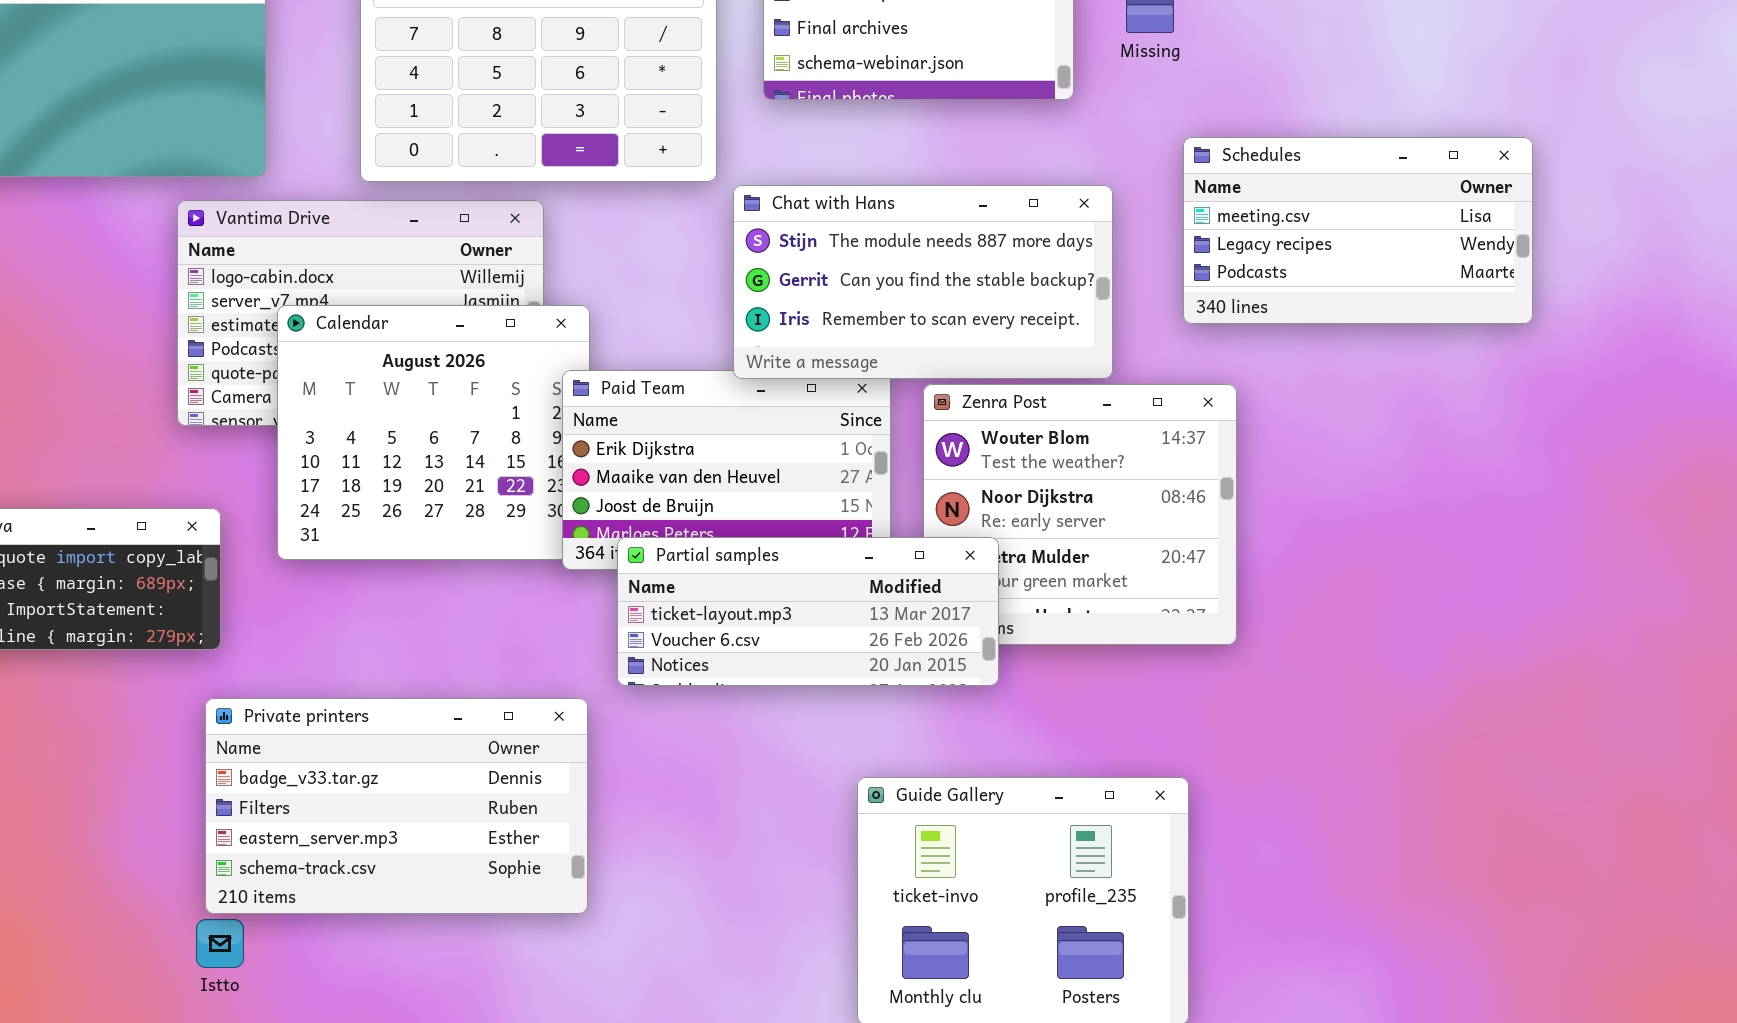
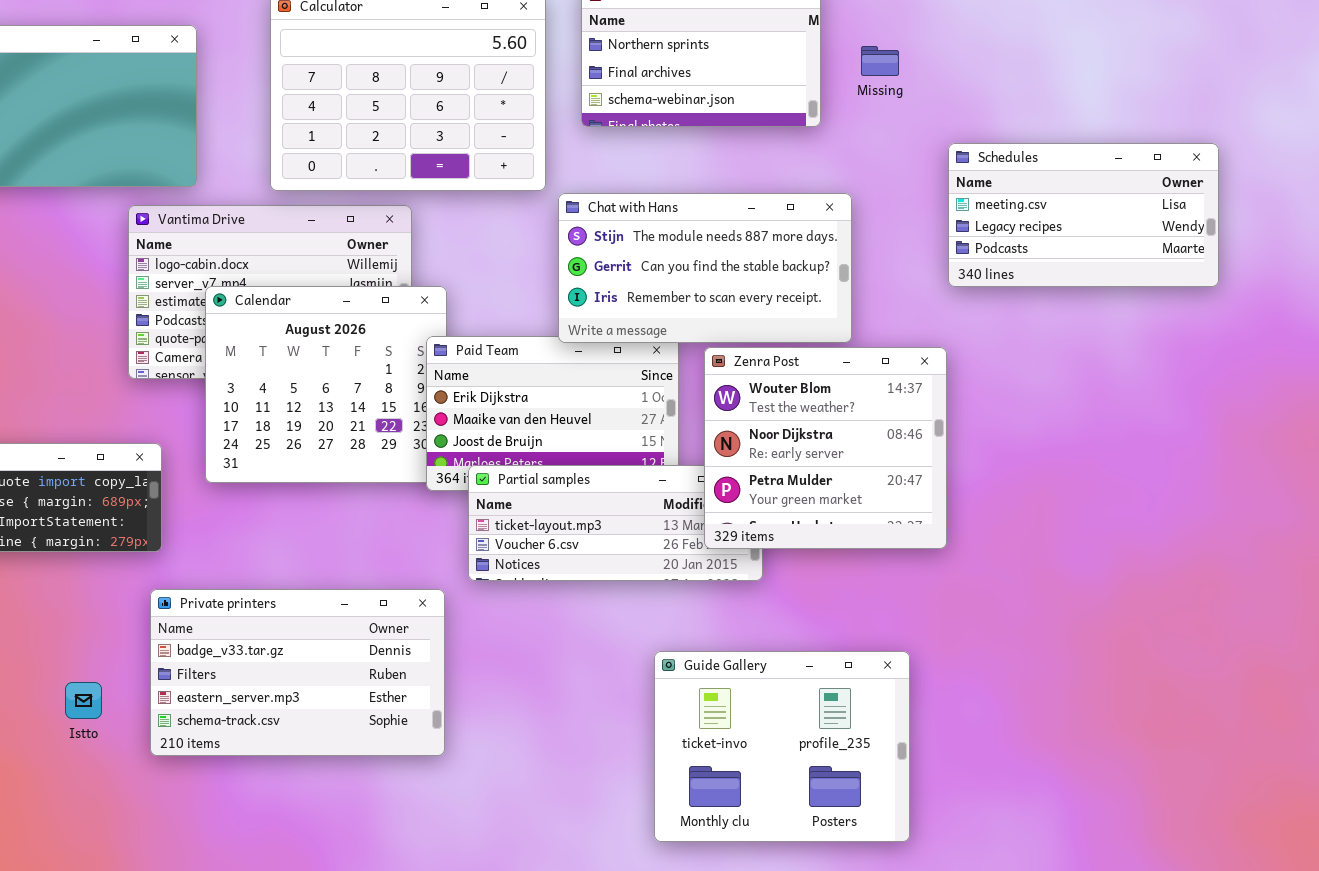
Schedules: [1183,137,1533,324] -> [948,143,1219,287], moved
Zenra Post: [923,384,1237,645] -> [704,347,947,549], raised
Istto: [196,919,244,968] -> [65,682,102,719], moved

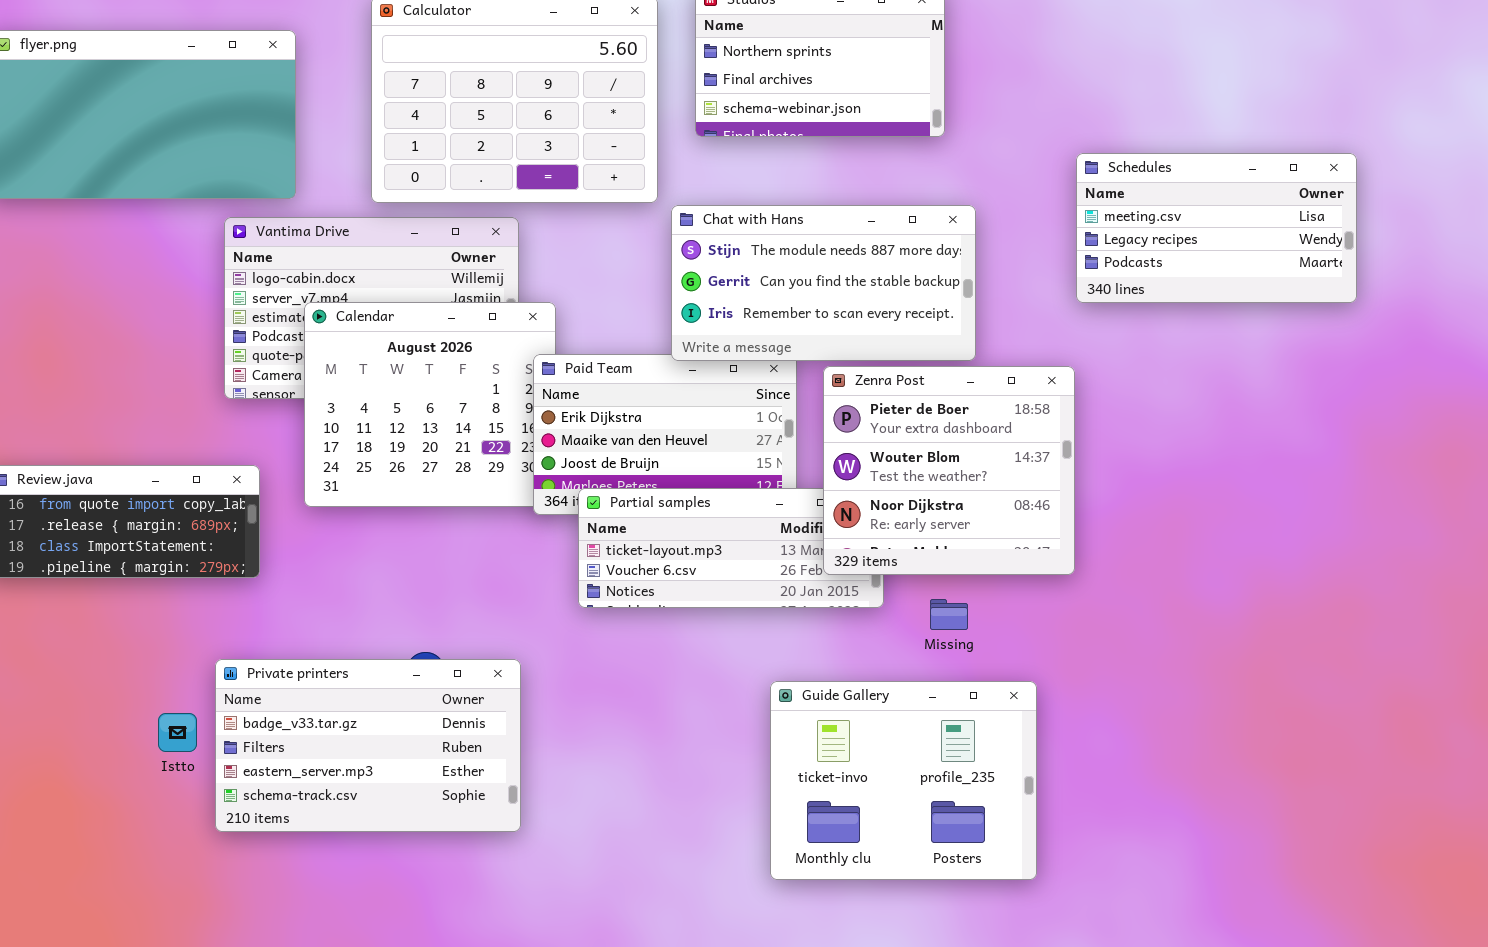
Missing: [861,46,899,76] -> [930,599,968,630], moved
Zenra Post: [704,347,947,549] -> [823,366,1075,575], scrolled up 1 row
Private printers: [150,589,445,756] -> [215,659,521,832], moved

